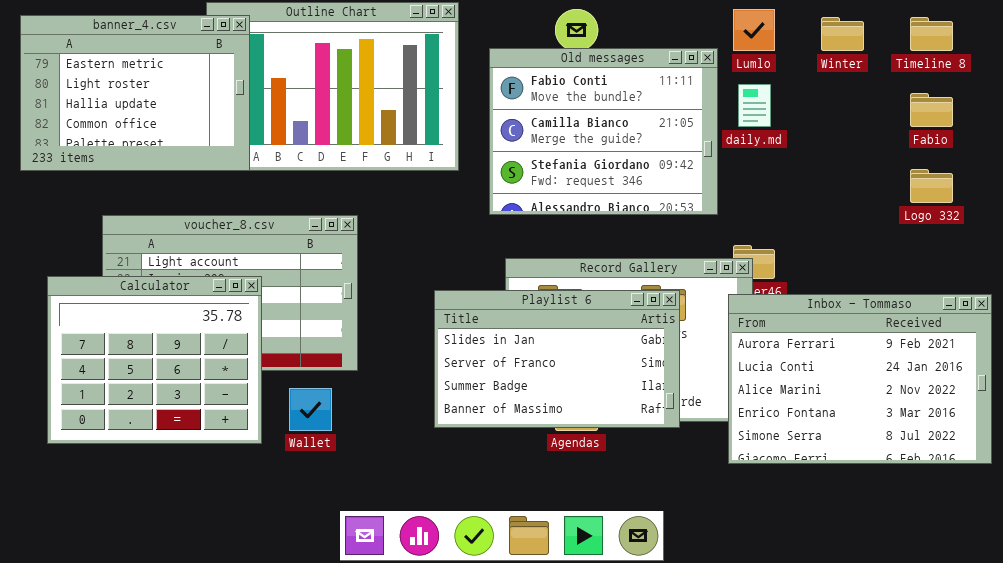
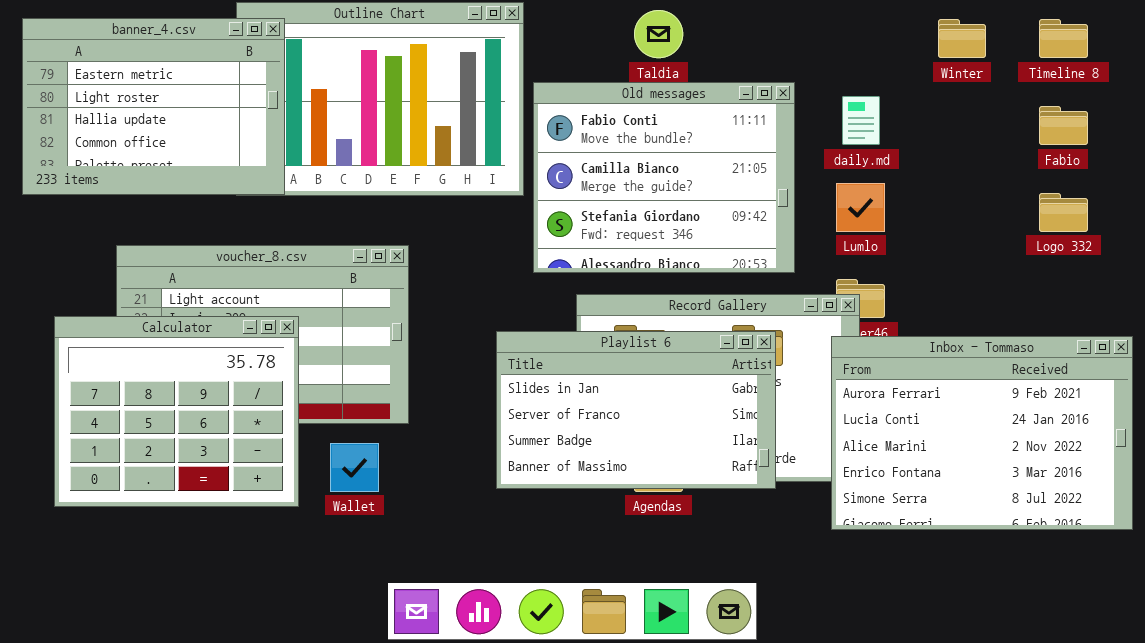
Lumlo: [733,9,775,51] -> [836,183,885,232], moved
Old messages: [489,48,718,215] -> [533,82,795,273], moved

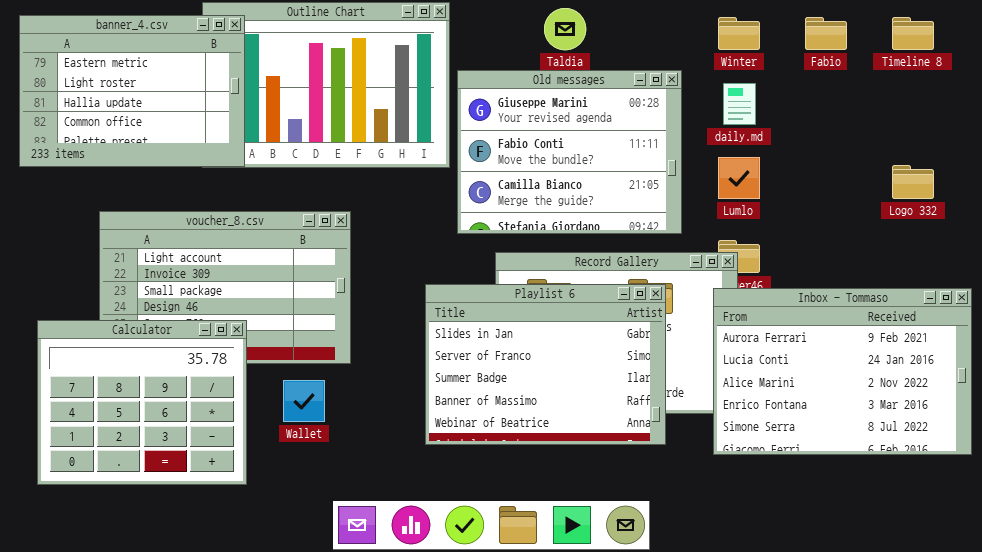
Winter: [938,19,986,58] -> [718,17,760,50], moved
Old messages: [533,82,795,273] -> [457,70,682,234], scrolled up 1 row
Fabio: [1039,106,1088,145] -> [805,17,847,50], moved
Calculator: [54,316,299,507] -> [37,320,247,485], moved
Playlist 6: [496,331,776,489] -> [425,284,666,445], resized

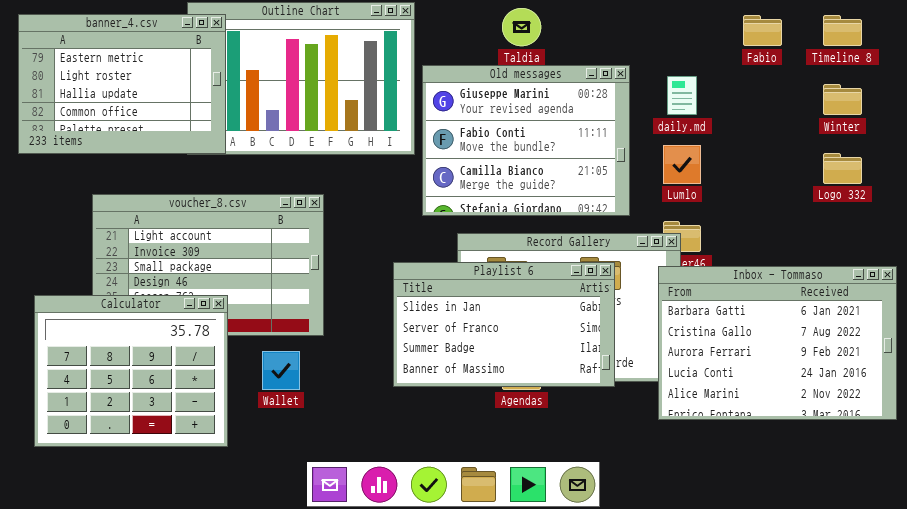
Winter: [718,17,760,50] -> [823,84,862,115], moved
Playlist 6: [425,284,666,445] -> [393,262,615,387], resized
Inbox - Tommaso: [713,288,972,455] -> [658,266,897,420], scrolled up 2 rows

